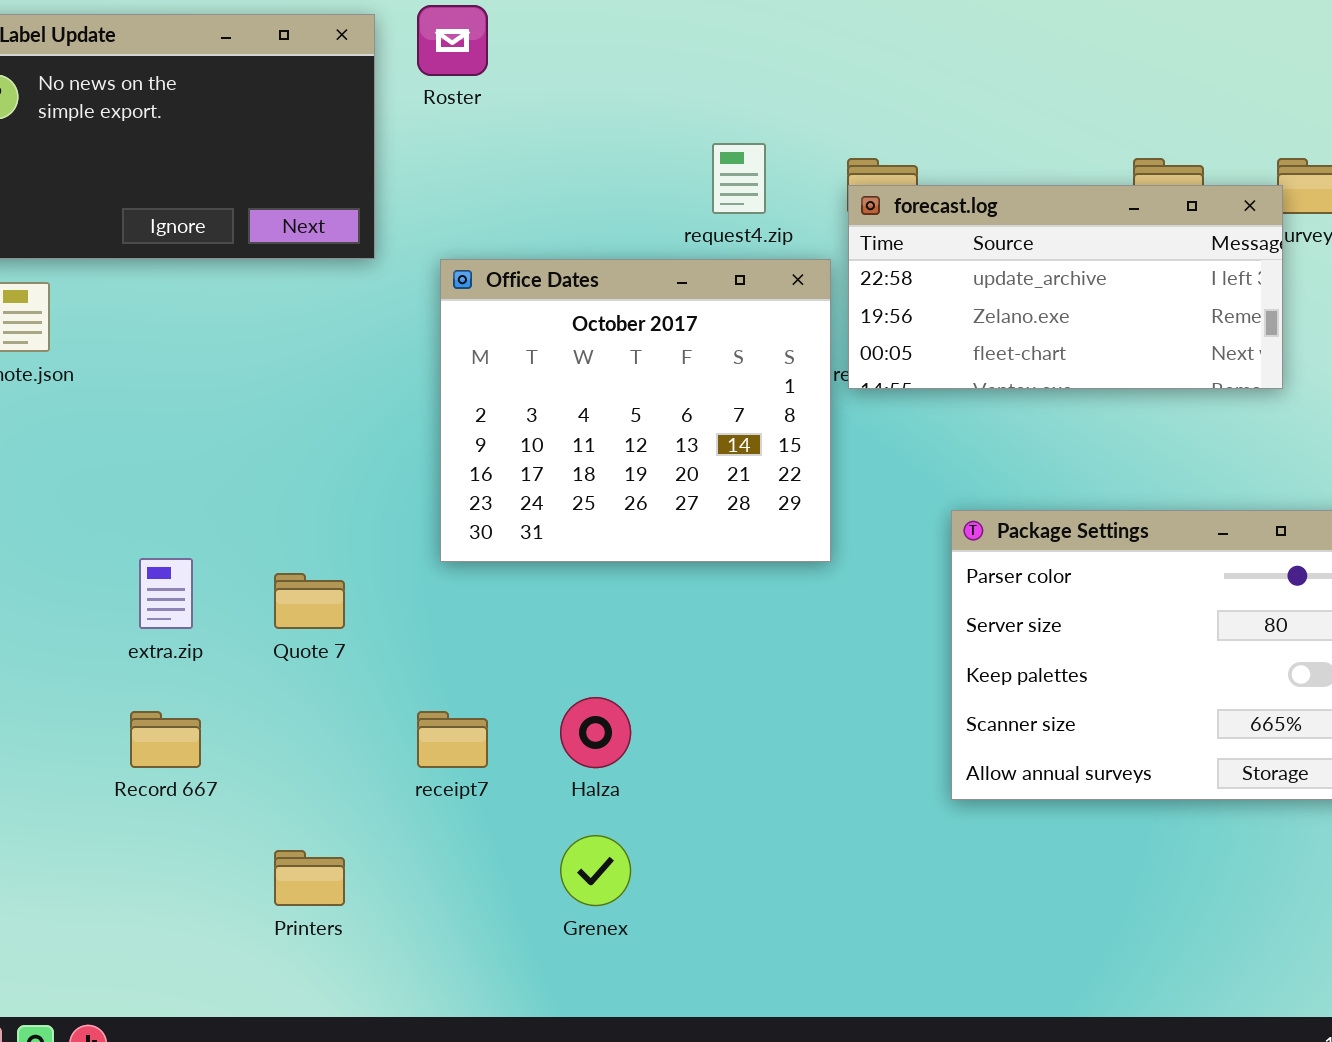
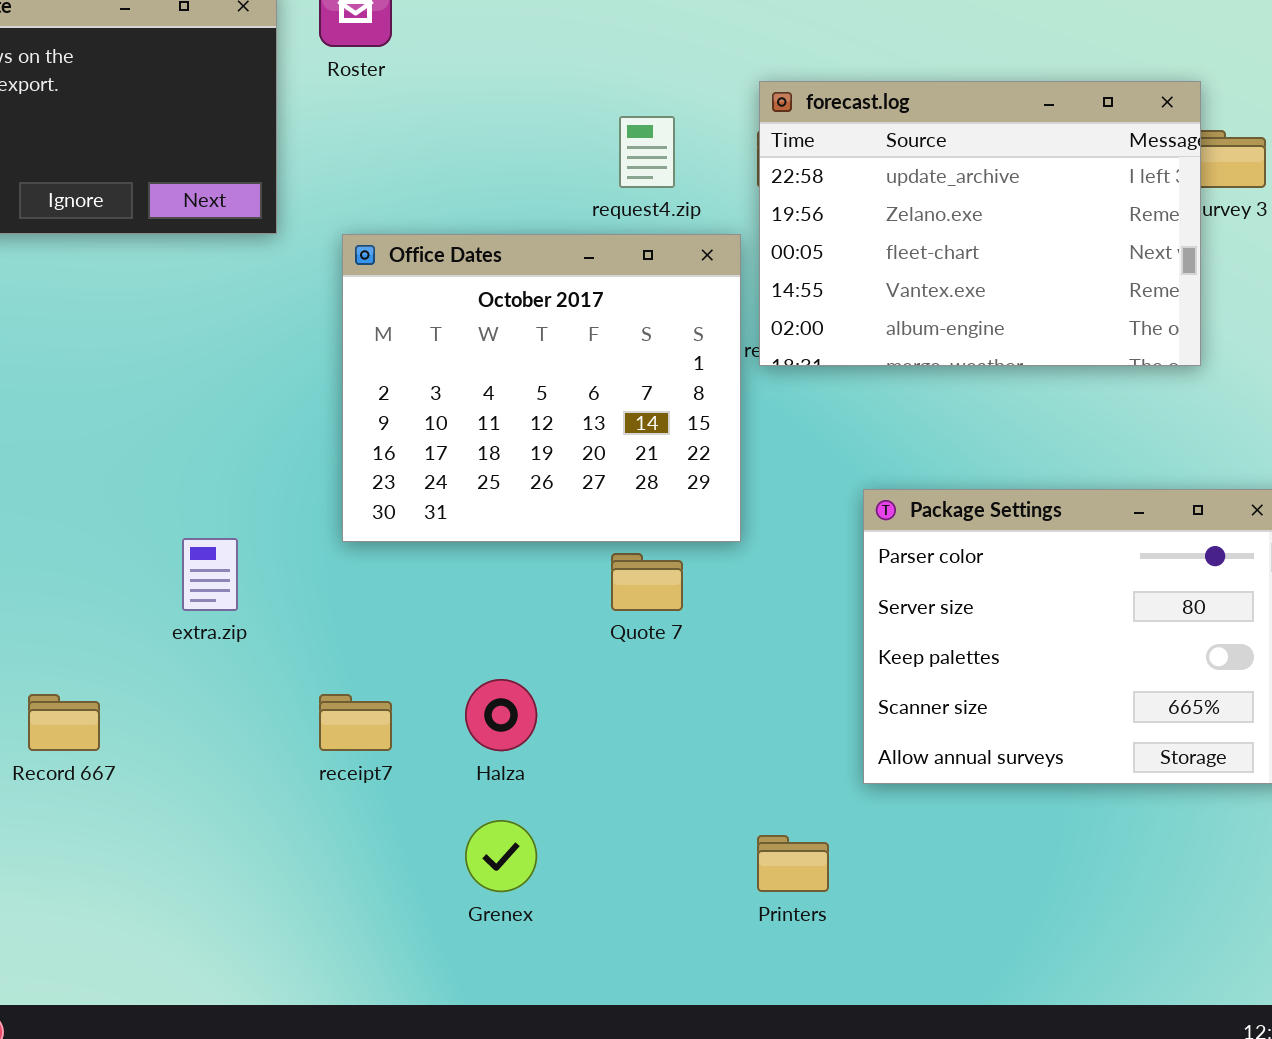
forecast.log: [848,185,1283,389] -> [759,81,1201,366], resized
extra.zip: [139,558,193,629] -> [182,538,238,611], moved
Quote 7: [274,573,345,629] -> [611,553,683,611], moved
Printers: [274,850,345,906] -> [757,835,829,892], moved

